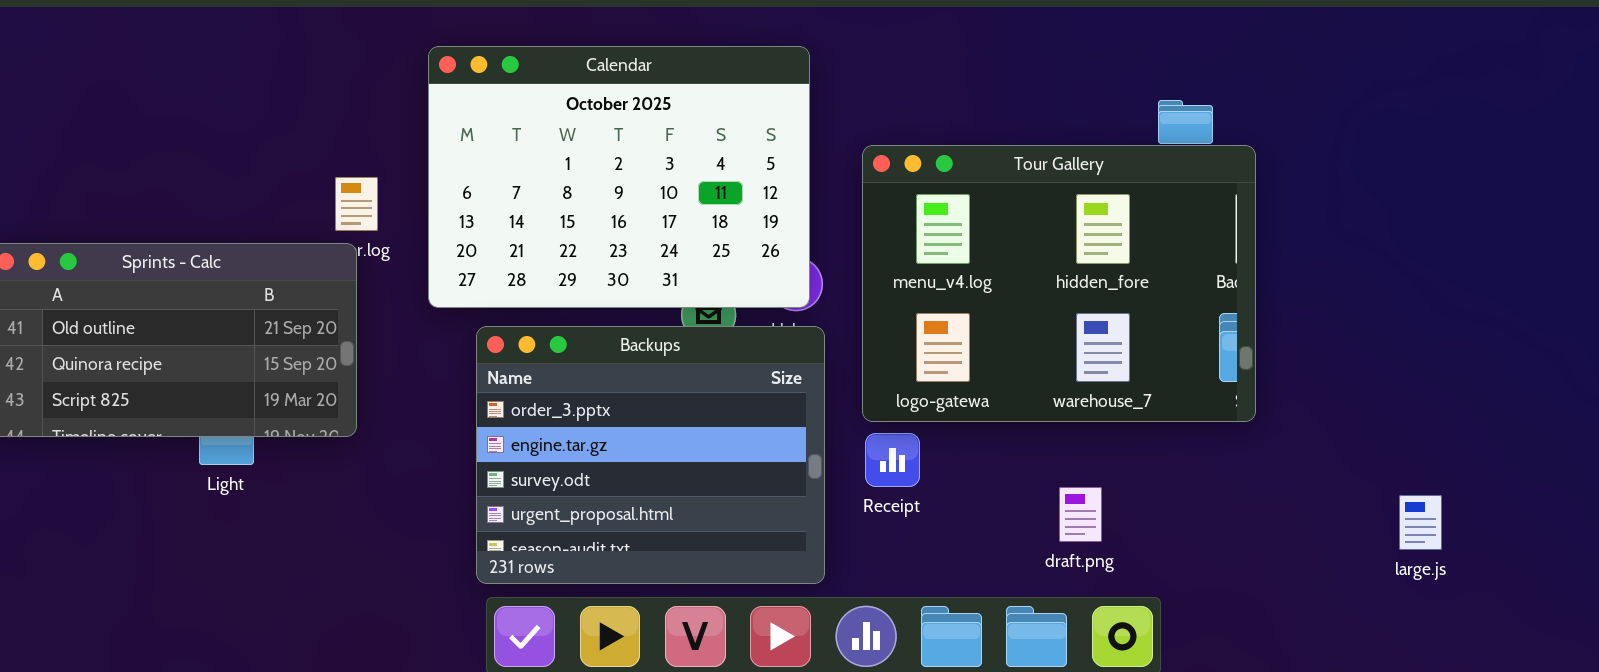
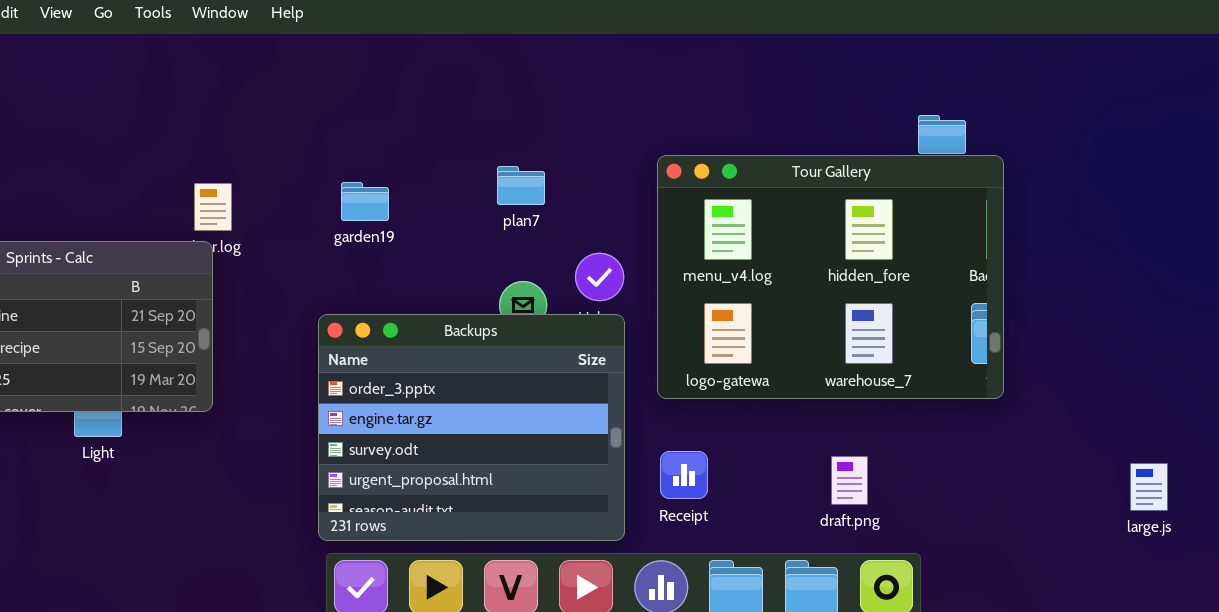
Calendar: [428,46,810,308] -> none, closed
Receipt: [865,433,920,487] -> [660,451,708,499], moved

